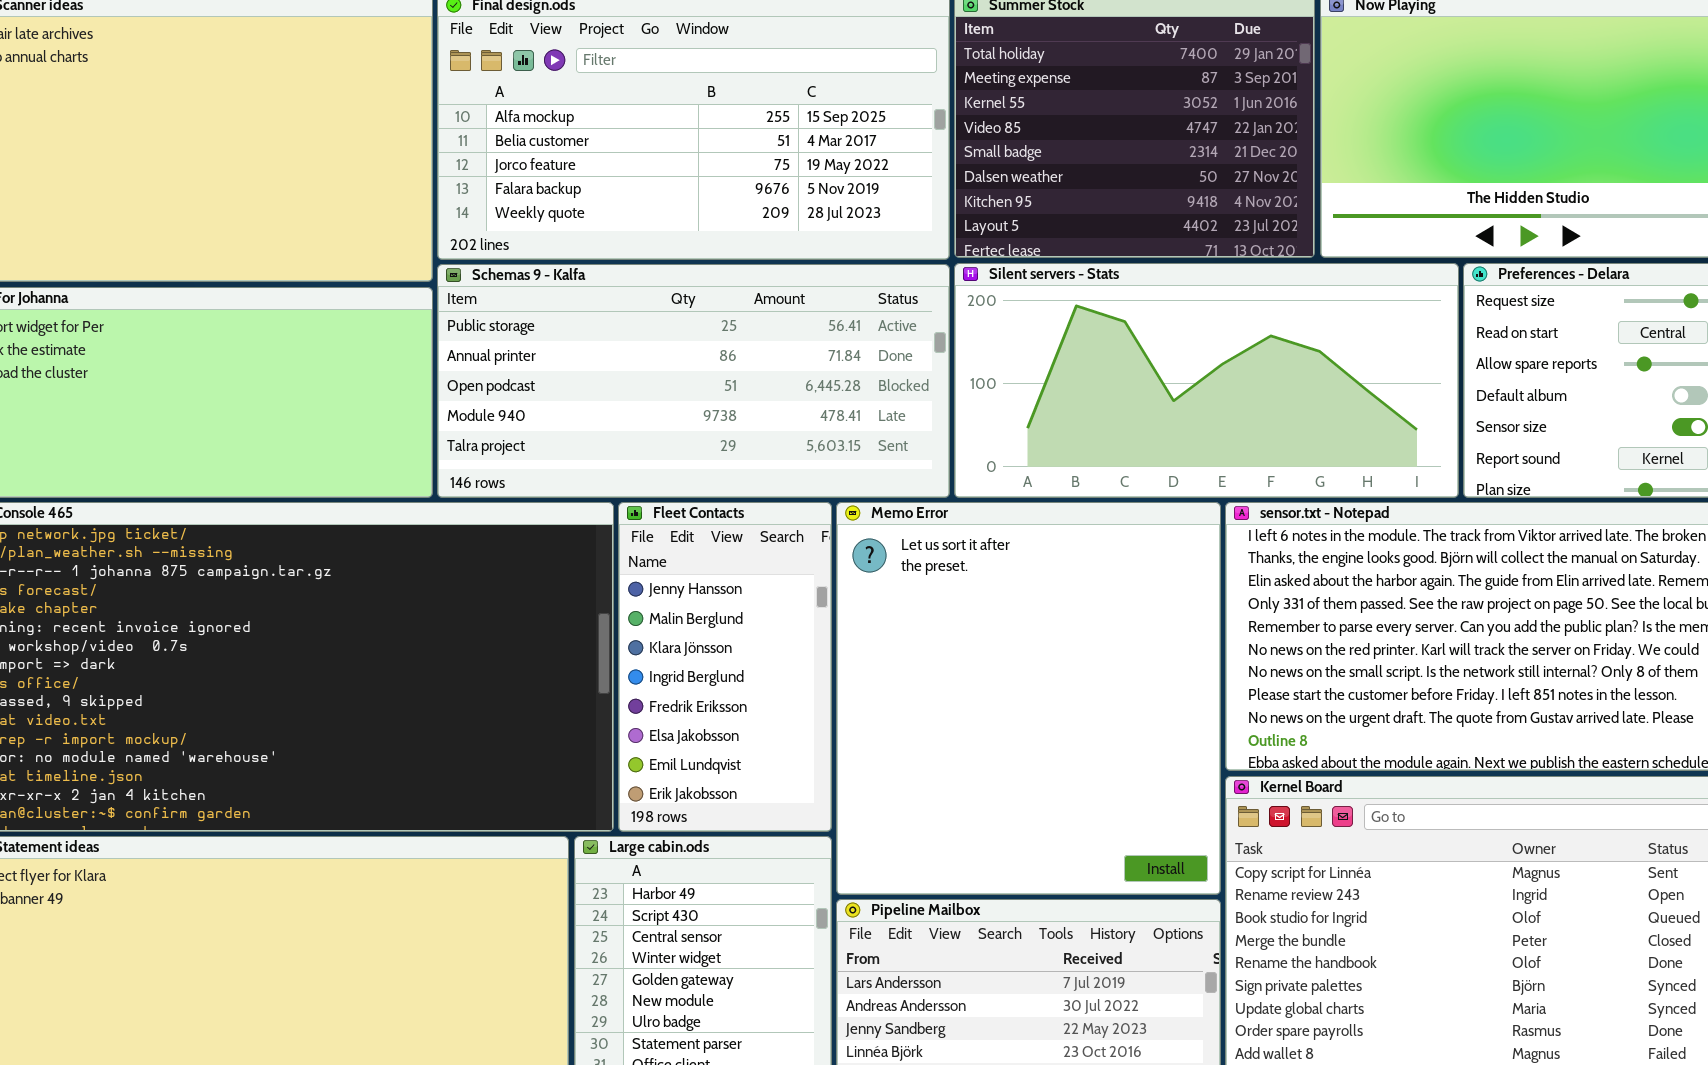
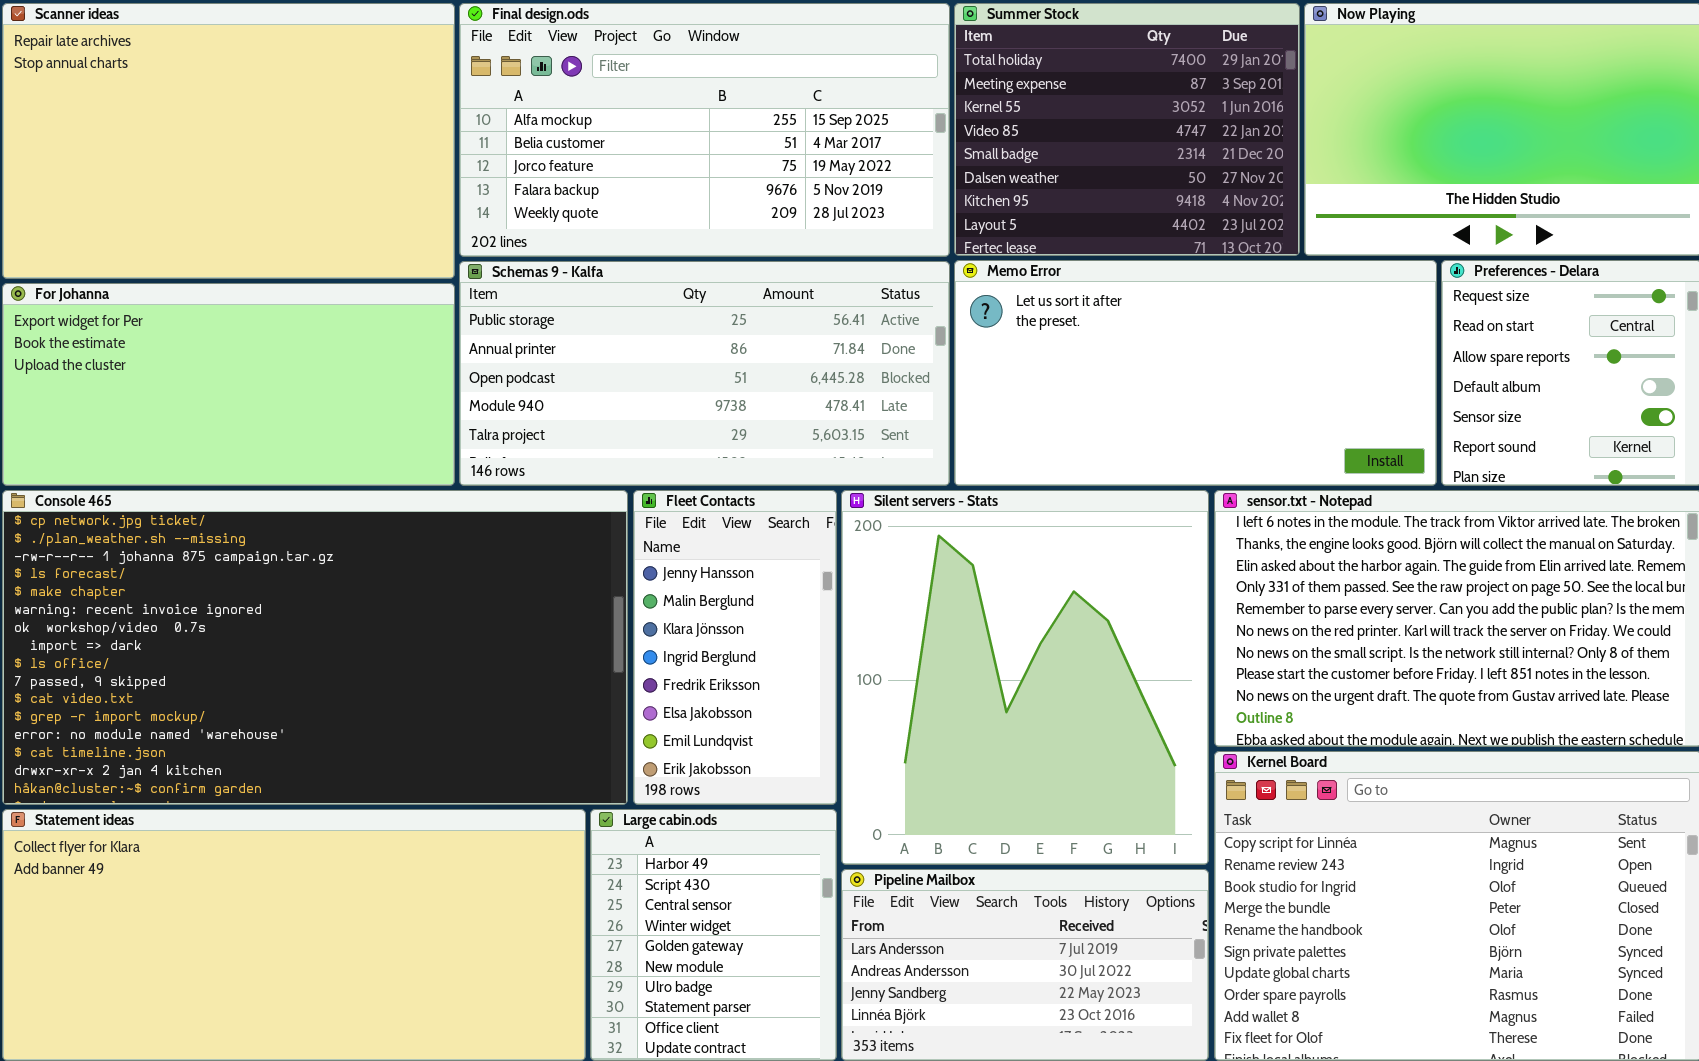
Silent servers - Stats: [954,263,1459,498] -> [841,490,1209,865], moved, resized
Memo Error: [836,502,1221,895] -> [954,260,1437,486], moved, resized

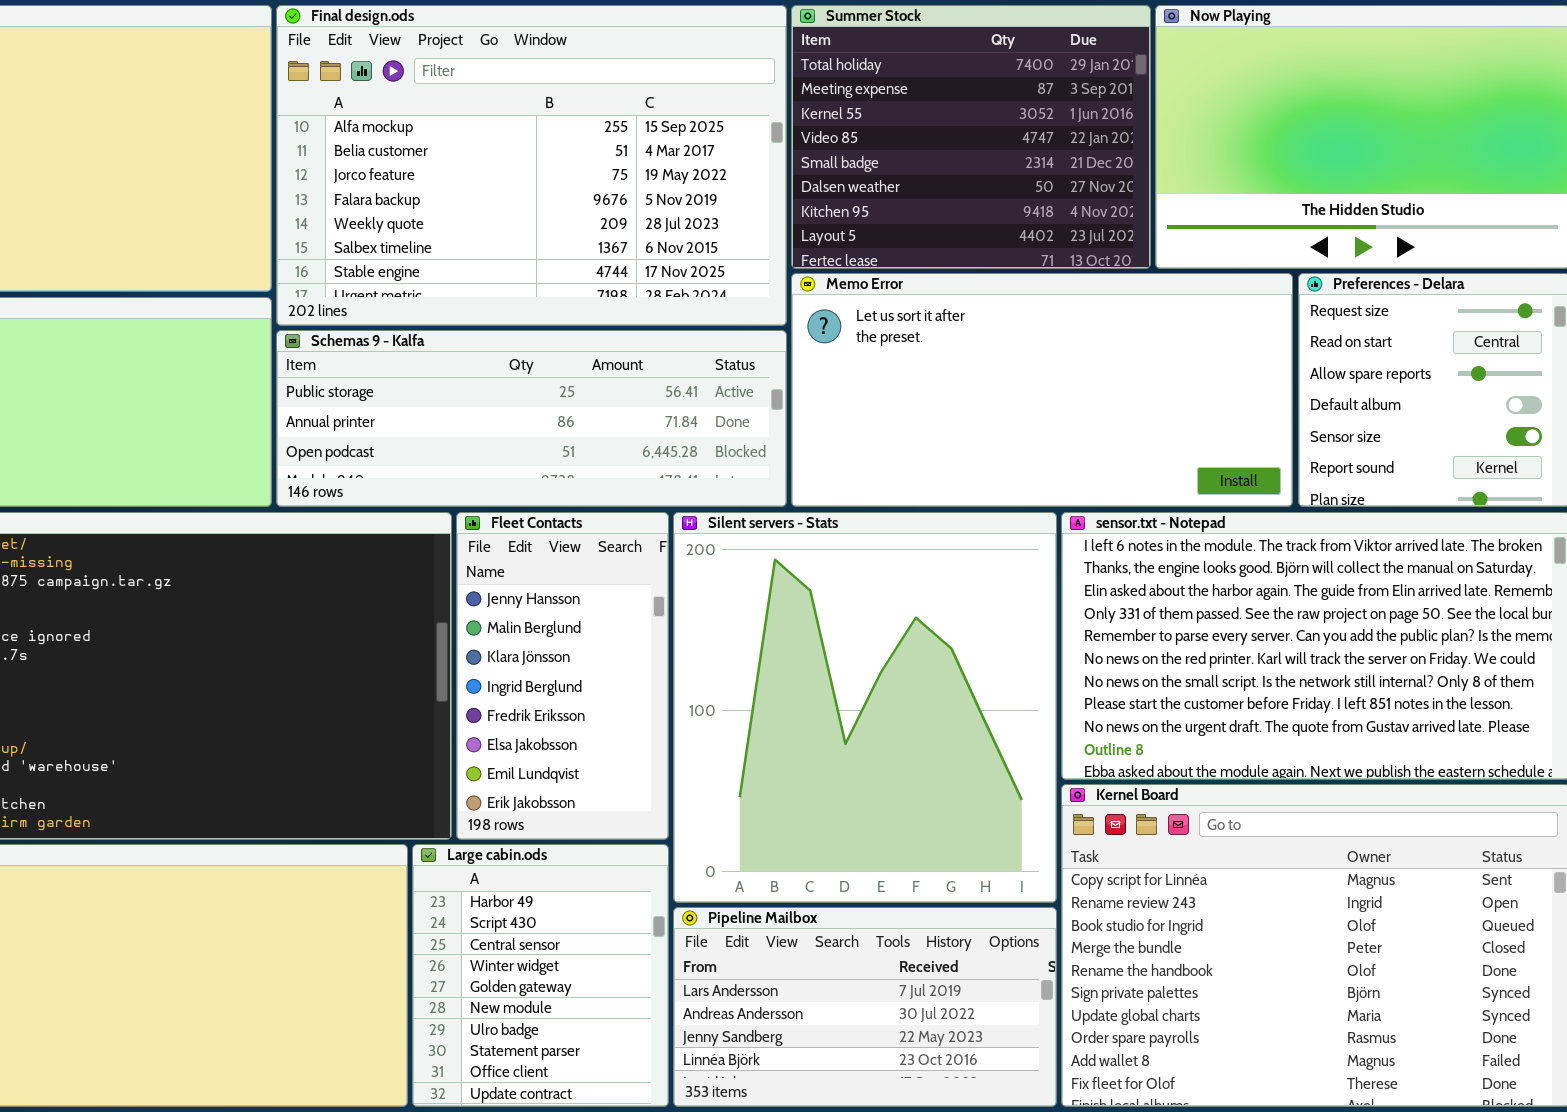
Final design.ods: [459,3,950,257] -> [276,5,787,326], resized
Schemas 9 - Kalfa: [459,261,950,486] -> [276,330,787,507], resized

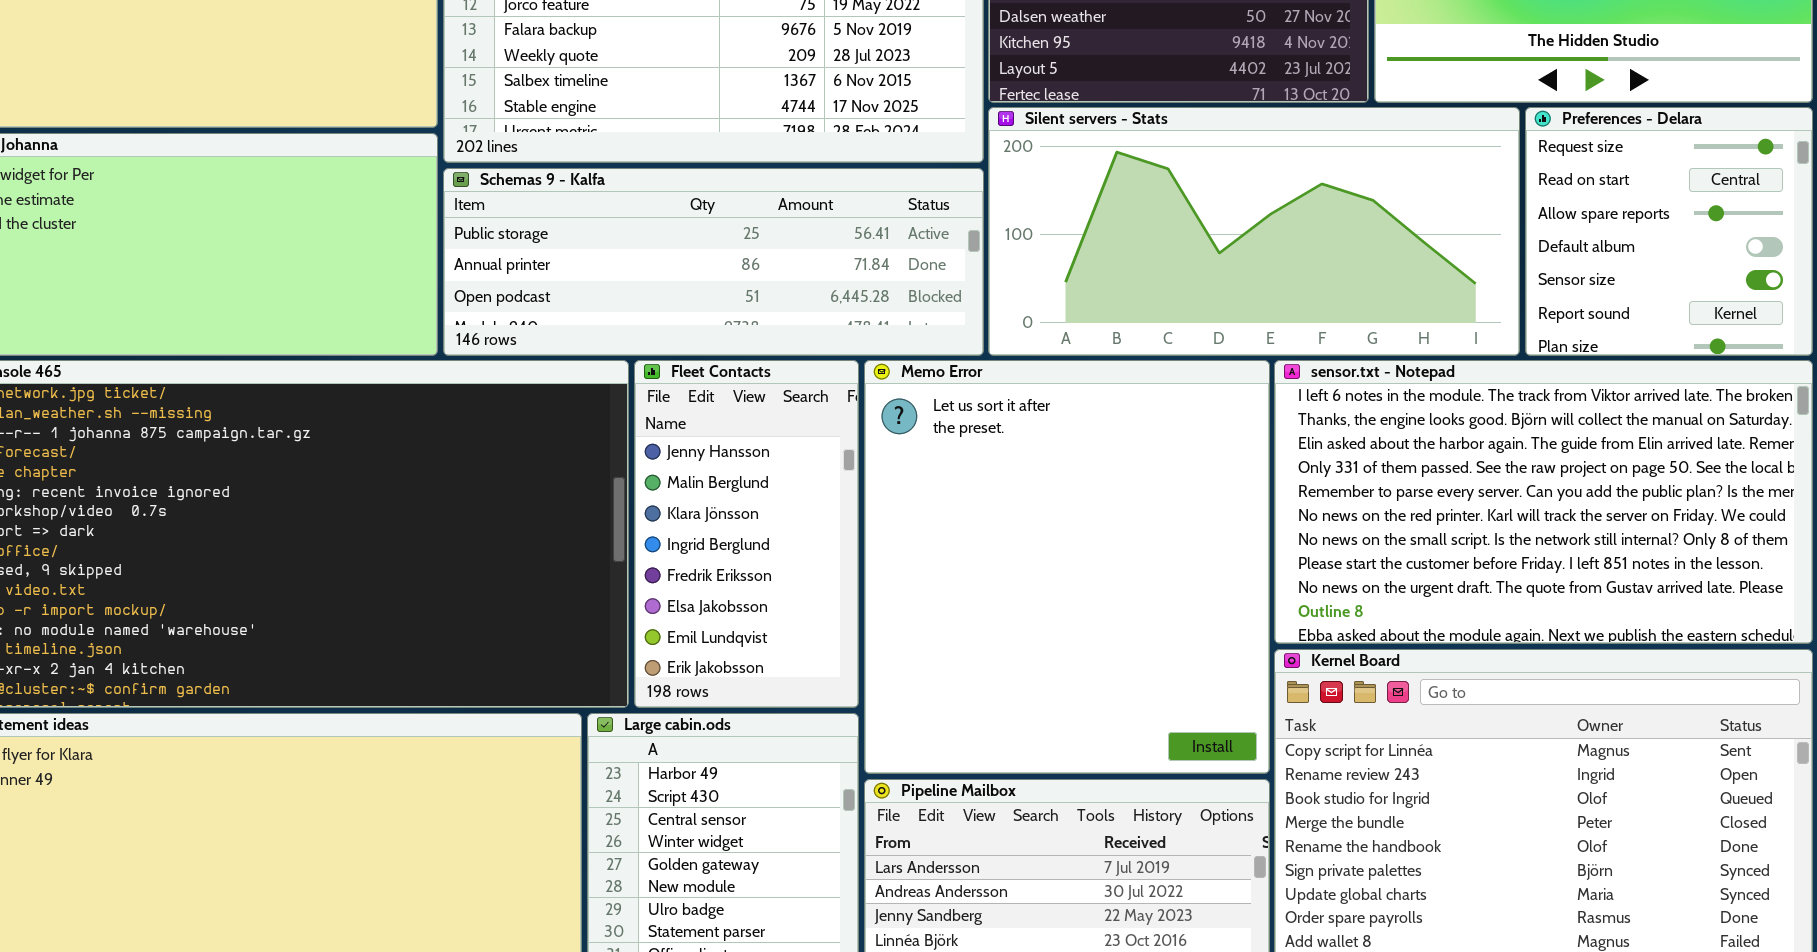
Memo Error: [791,273,1293,507] -> [864,360,1270,774], moved, resized
Silent servers - Stats: [673,512,1057,903] -> [988,107,1520,356], moved, resized

